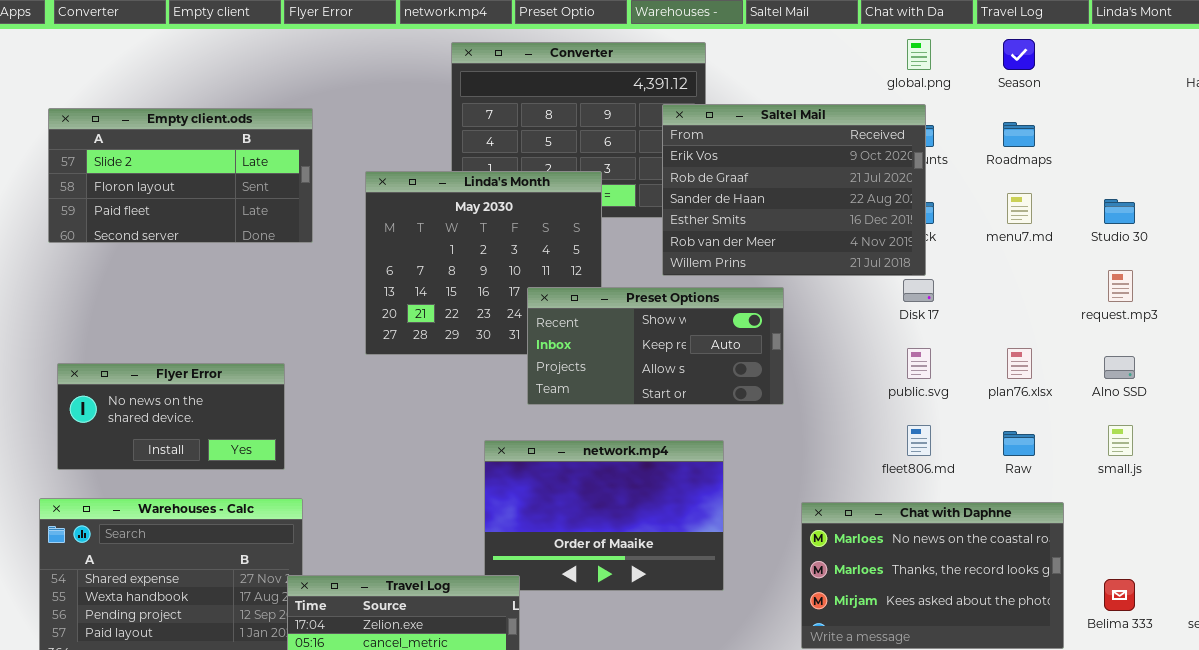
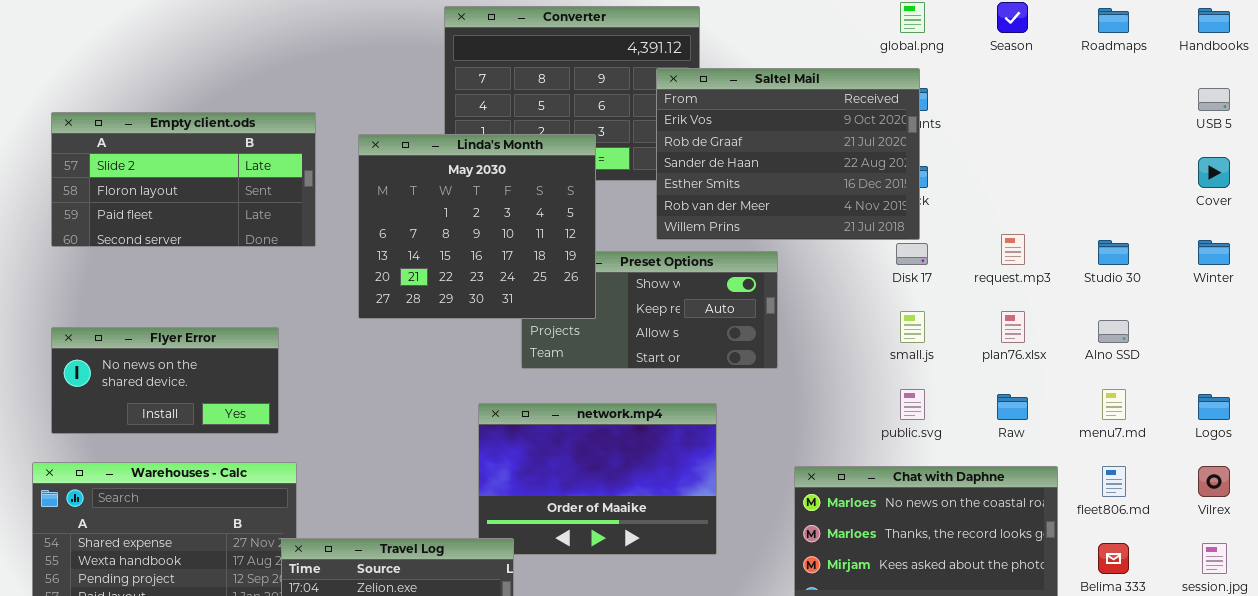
Empty client.ods: [48,108,313,243] -> [51,112,316,247], moved
Roadmaps: [1003,122,1035,147] -> [1098,8,1129,33], moved
Linda's Month: [365,171,602,355] -> [358,134,596,319], raised
menu7.md: [1007,193,1032,224] -> [1102,389,1126,420], moved
Studio 30: [1104,199,1135,224] -> [1098,240,1129,265], moved
request.mp3: [1108,270,1133,302] -> [1001,234,1025,265], moved
public.svg: [907,348,931,379] -> [900,389,925,420], moved
fleet806.md: [907,425,931,456] -> [1102,466,1126,497], moved
small.js: [1108,425,1133,456] -> [900,311,925,343], moved

